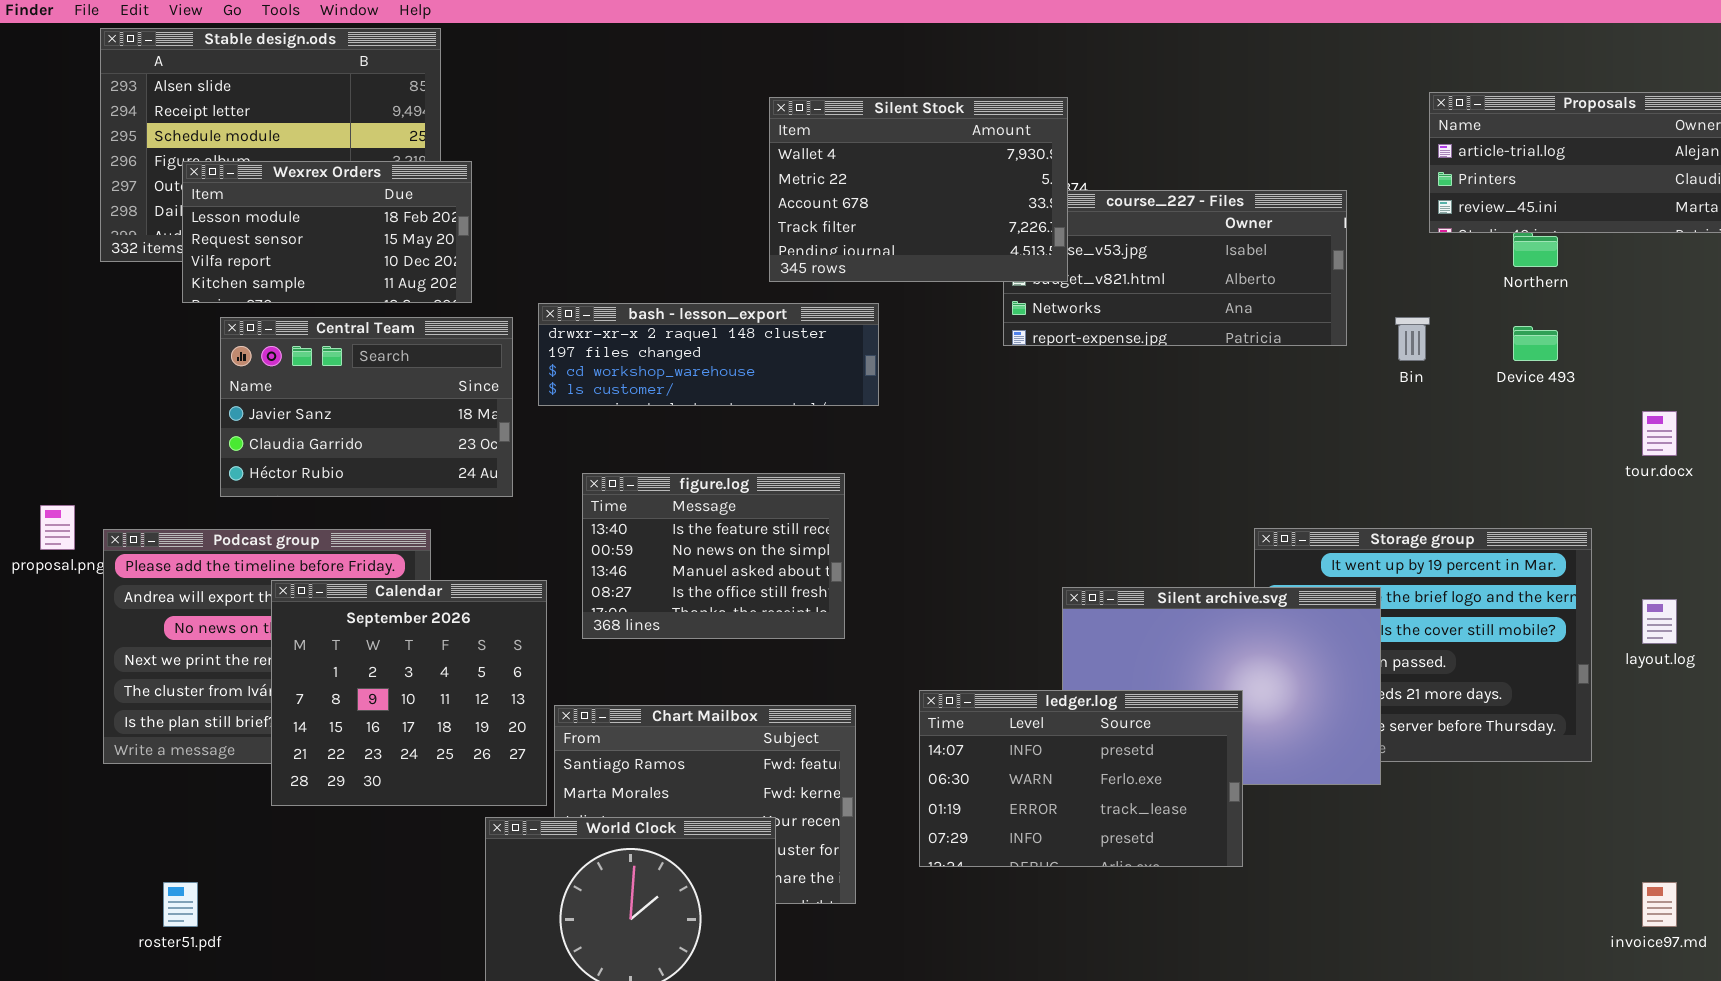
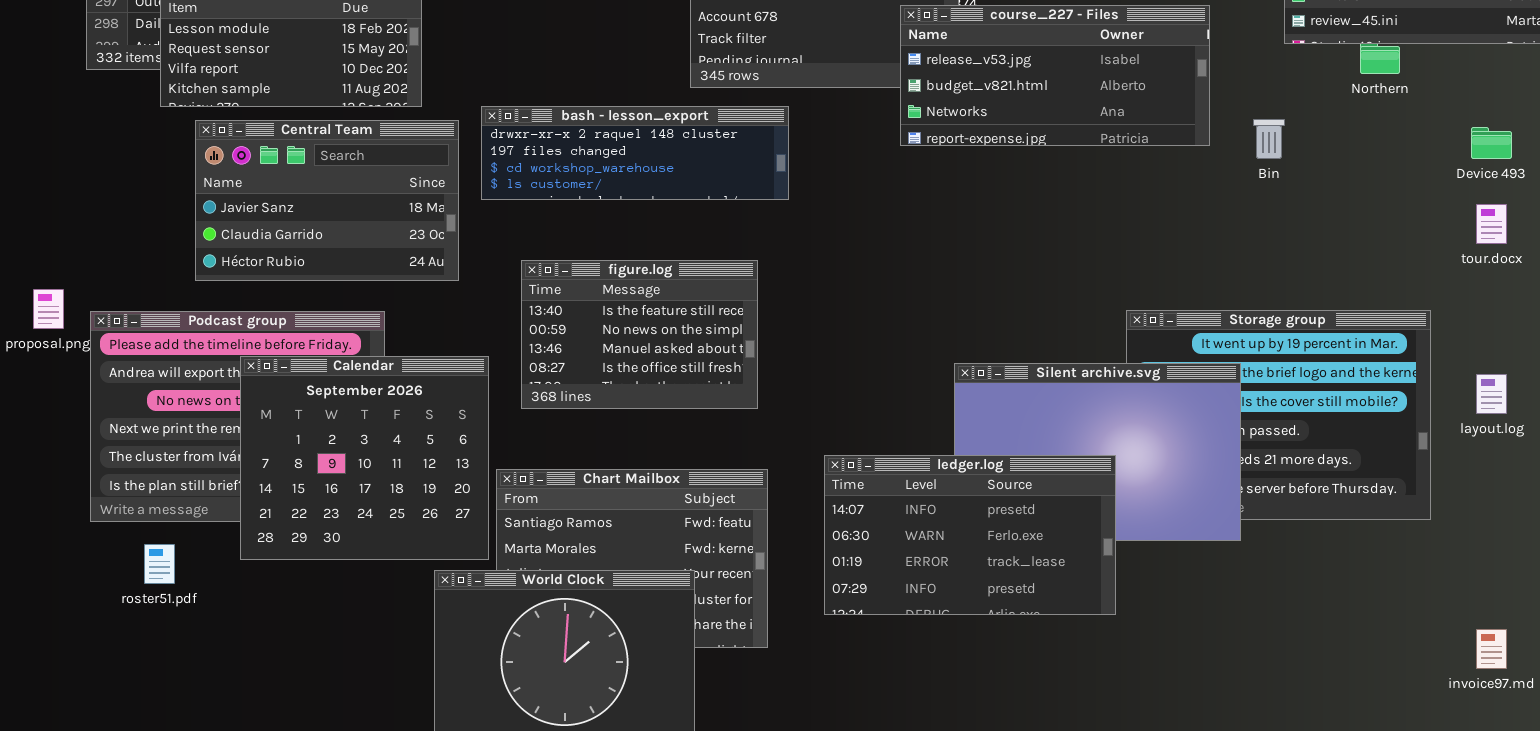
course_227 - Files: [1003,190,1347,346] -> [900,5,1210,146], raised
Device 493: [1513,326,1558,361] -> [1471,127,1512,159], moved
roster51.pdf: [163,882,198,927] -> [144,544,175,584], moved

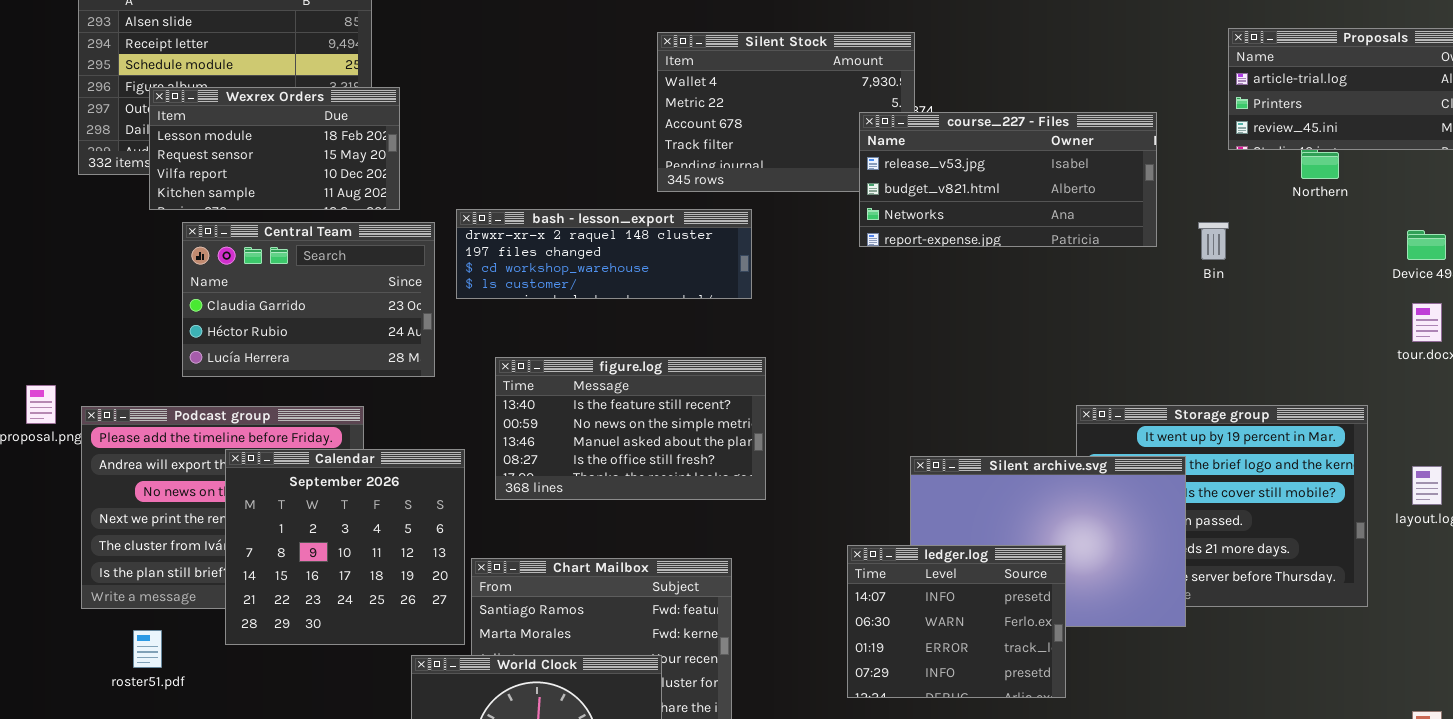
Central Team: [195,120,459,281] -> [182,222,435,377], scrolled down 1 row
figure.log: [521,260,758,409] -> [495,357,766,500], resized
ledger.log: [824,455,1116,615] -> [847,545,1066,698], resized

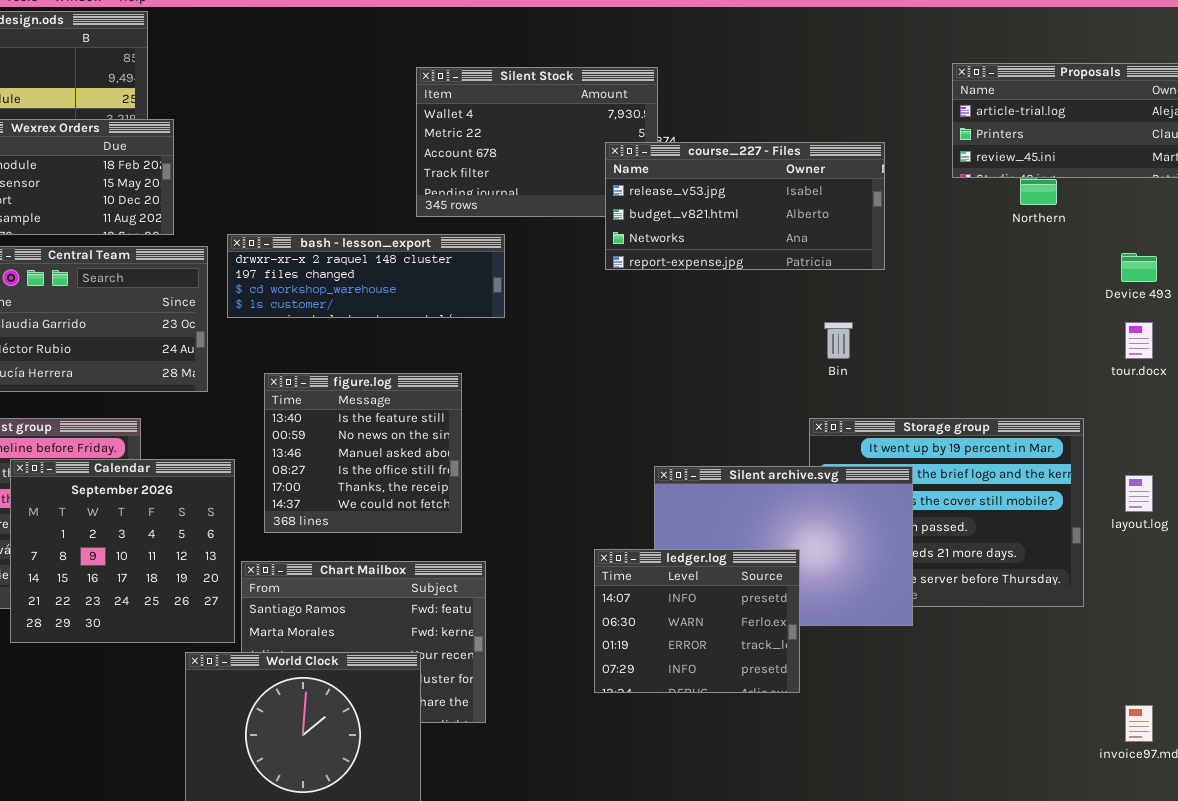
Bin: [1198,222,1229,260] -> [824,322,853,359], moved
figure.log: [495,357,766,500] -> [264,373,462,533], resized

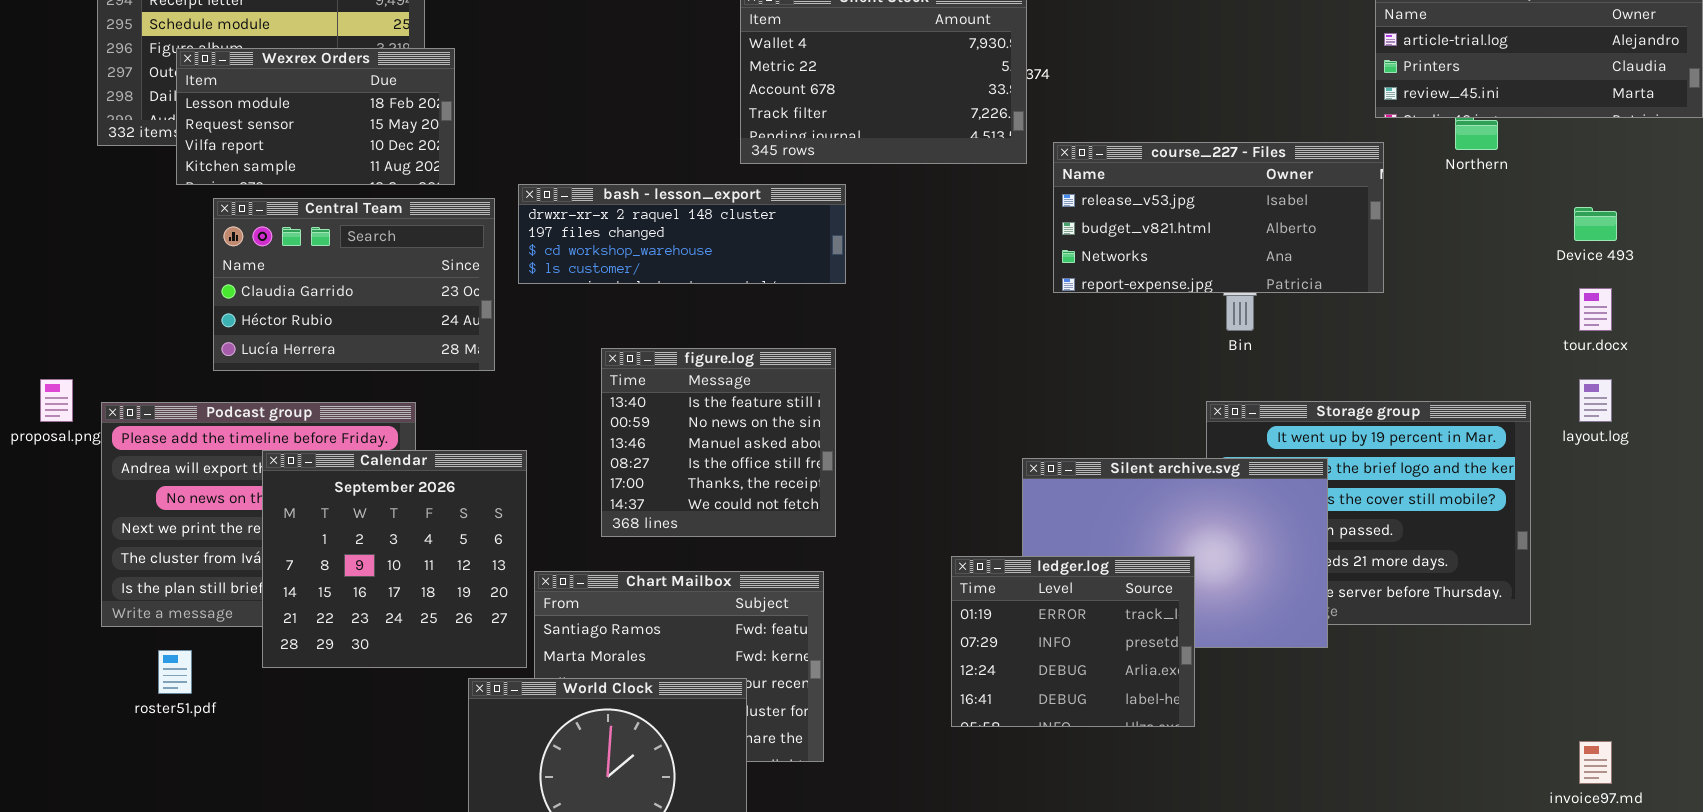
course_227 - Files: [605,142,885,270] -> [1053,142,1384,293], moved
figure.log: [264,373,462,533] -> [601,348,836,537], moved
layout.log: [1125,475,1153,512] -> [1579,379,1612,422], moved
ledger.log: [594,549,800,693] -> [951,556,1195,727], scrolled down 2 rows

